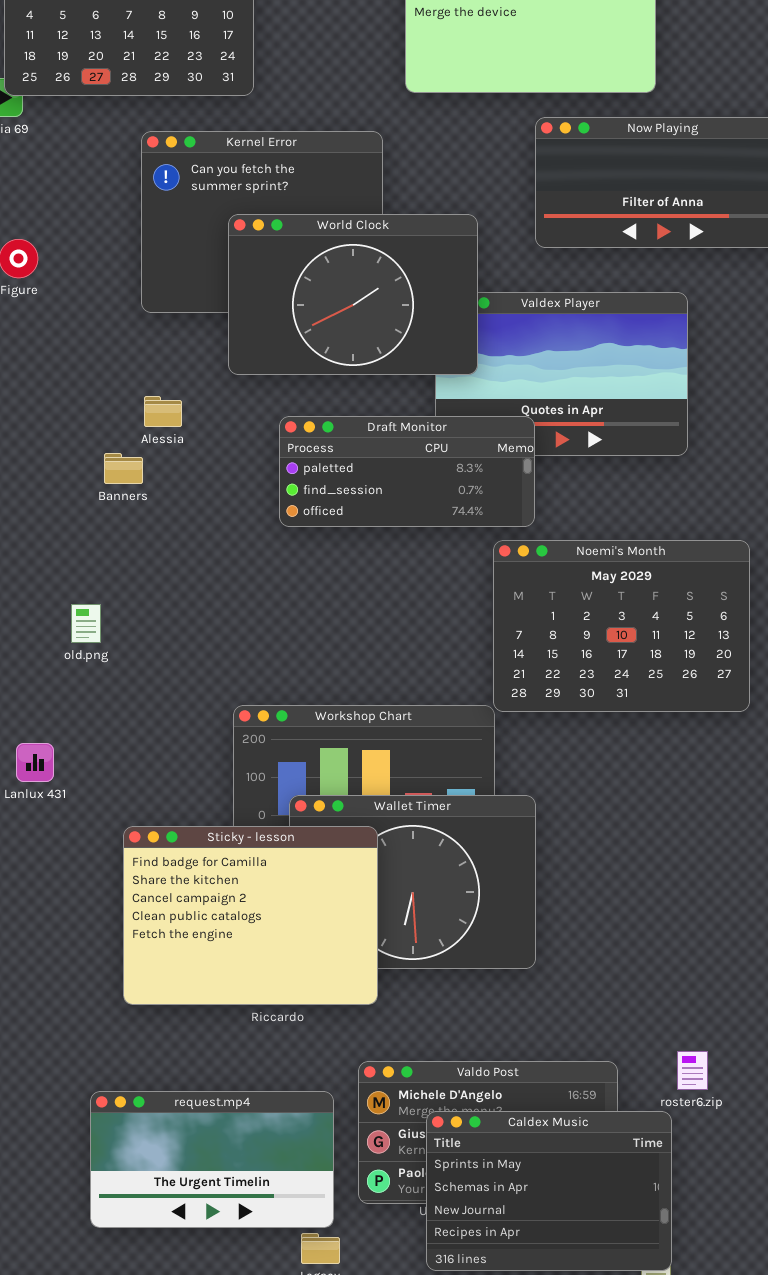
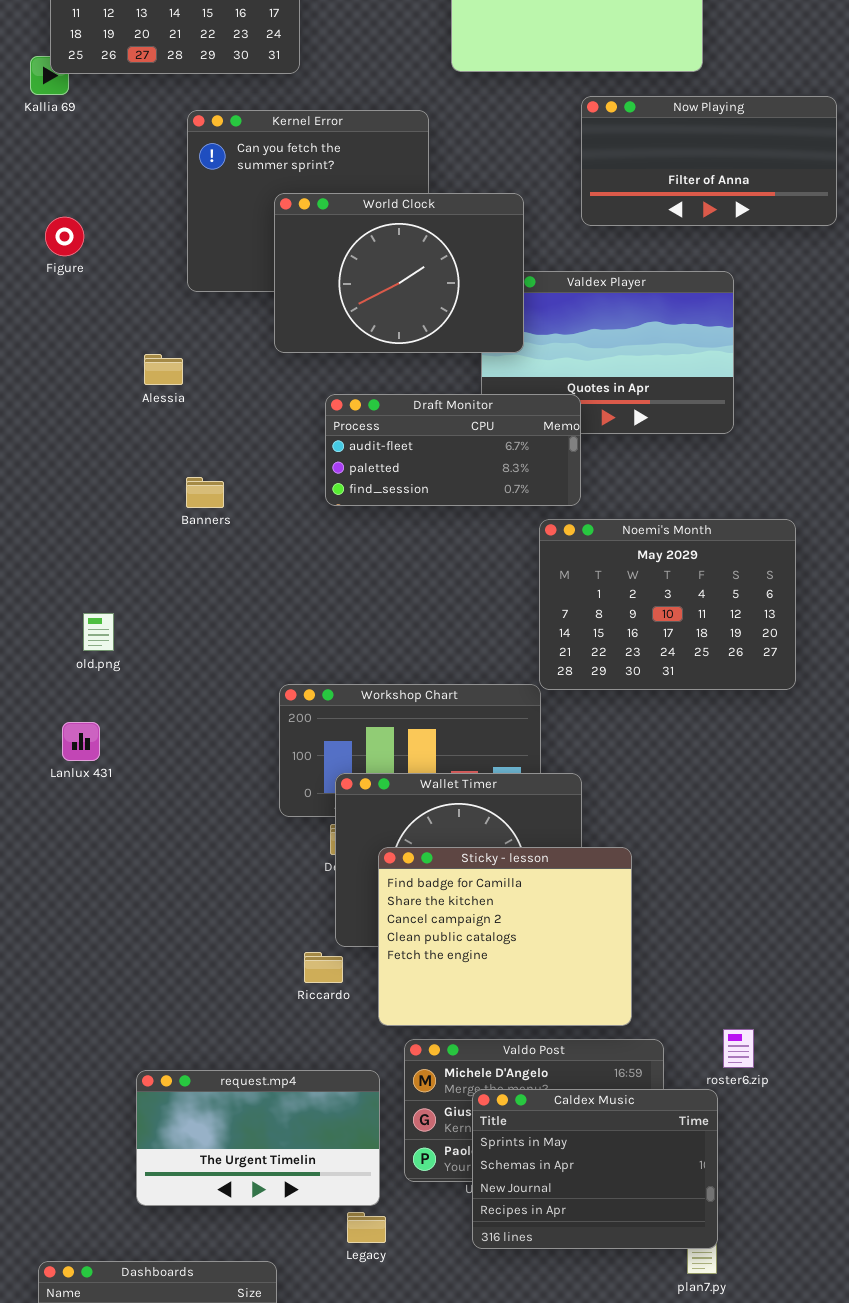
Alessia: [144,396,182,427] -> [144,354,183,385], moved
Draft Monitor: [279,416,535,527] -> [325,394,581,506], scrolled up 1 row
Banners: [104,453,143,484] -> [186,477,224,508], moved
old.png: [71,604,101,643] -> [83,613,114,651], moved
Sticky - lesson: [123,826,378,1005] -> [378,847,632,1026], moved

